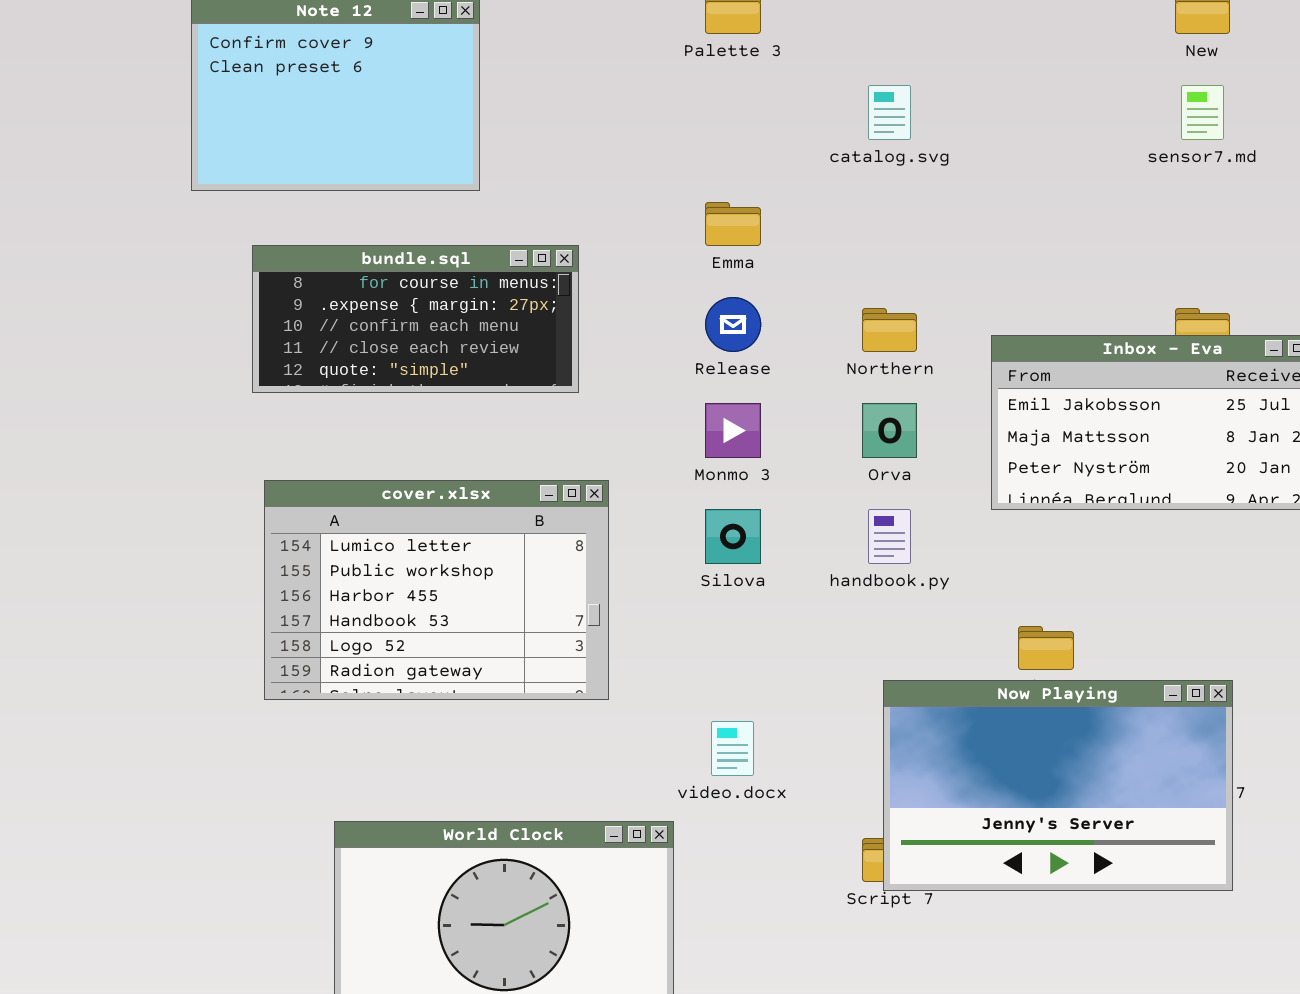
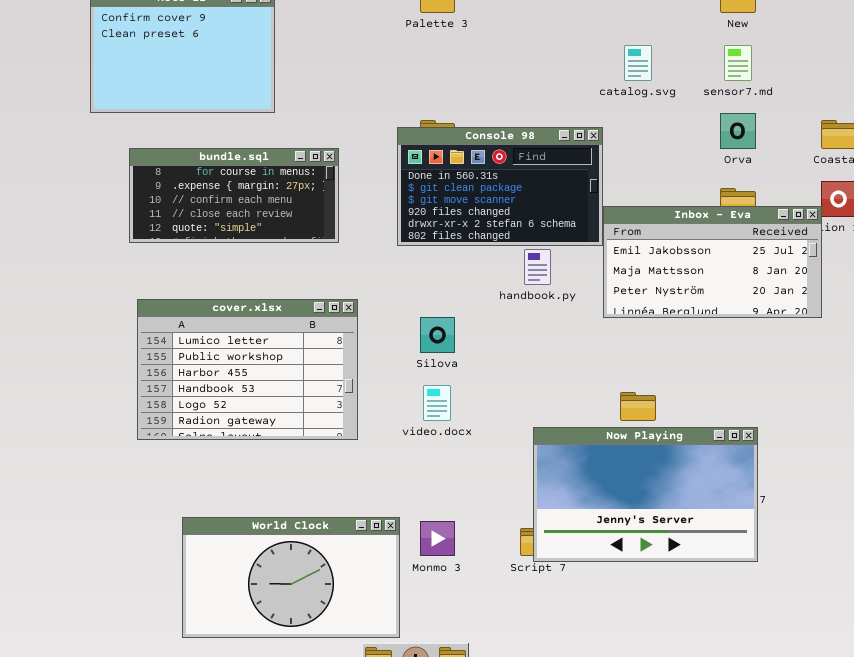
catalog.svg: [868,85,911,140] -> [624,45,652,81], moved
Console 98: none -> [397,127,603,246], opened
Monmo 3: [705,403,761,458] -> [420,521,455,556], moved
Orva: [862,403,917,458] -> [720,113,756,149], moved
handbook.py: [868,509,911,564] -> [524,249,551,285], moved
video.docx: [711,721,754,776] -> [423,385,451,421], moved

